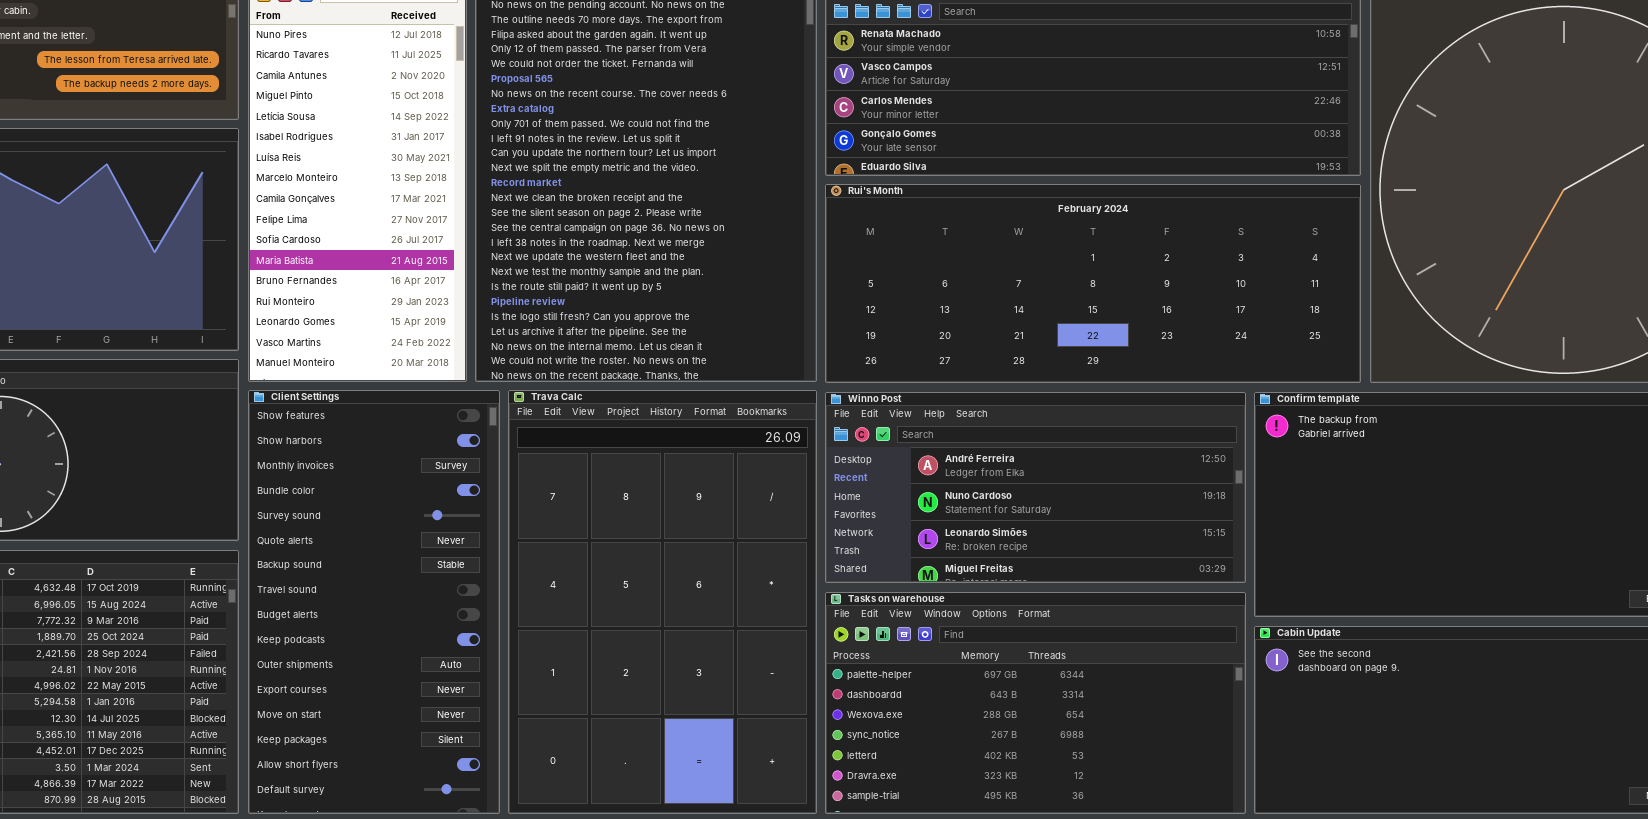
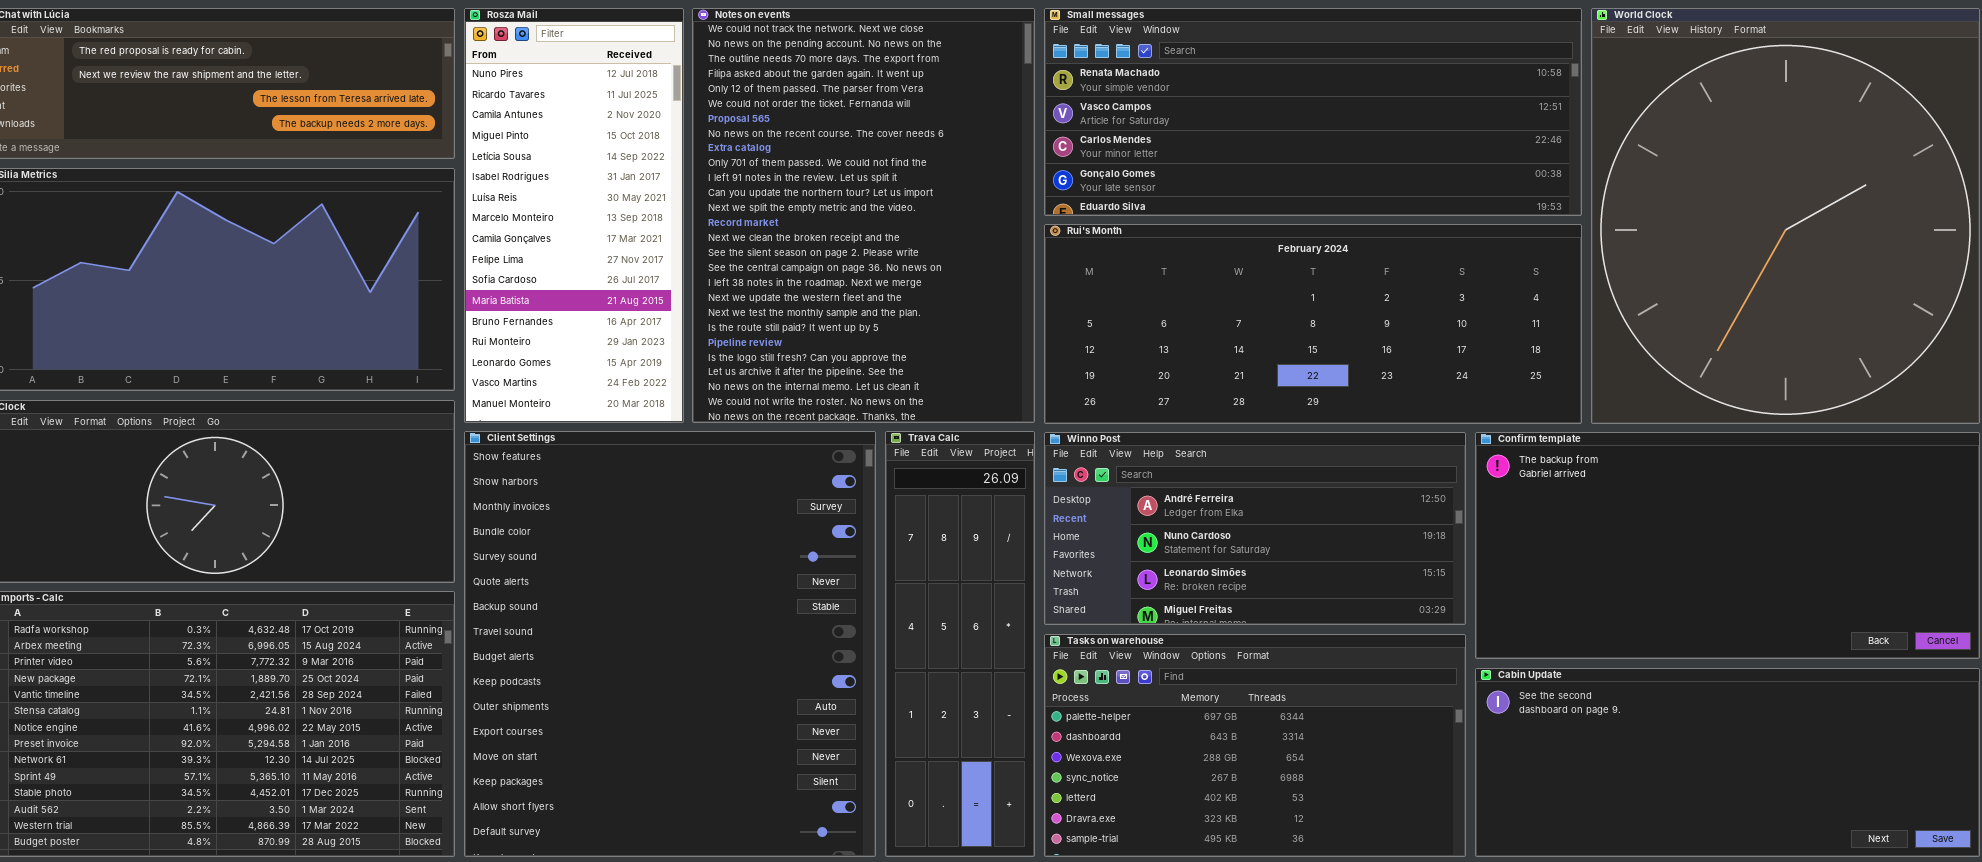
Client Settings: [248,390,500,814] -> [464,431,876,857], resized
Trava Calc: [508,390,817,814] -> [885,431,1035,857], resized

